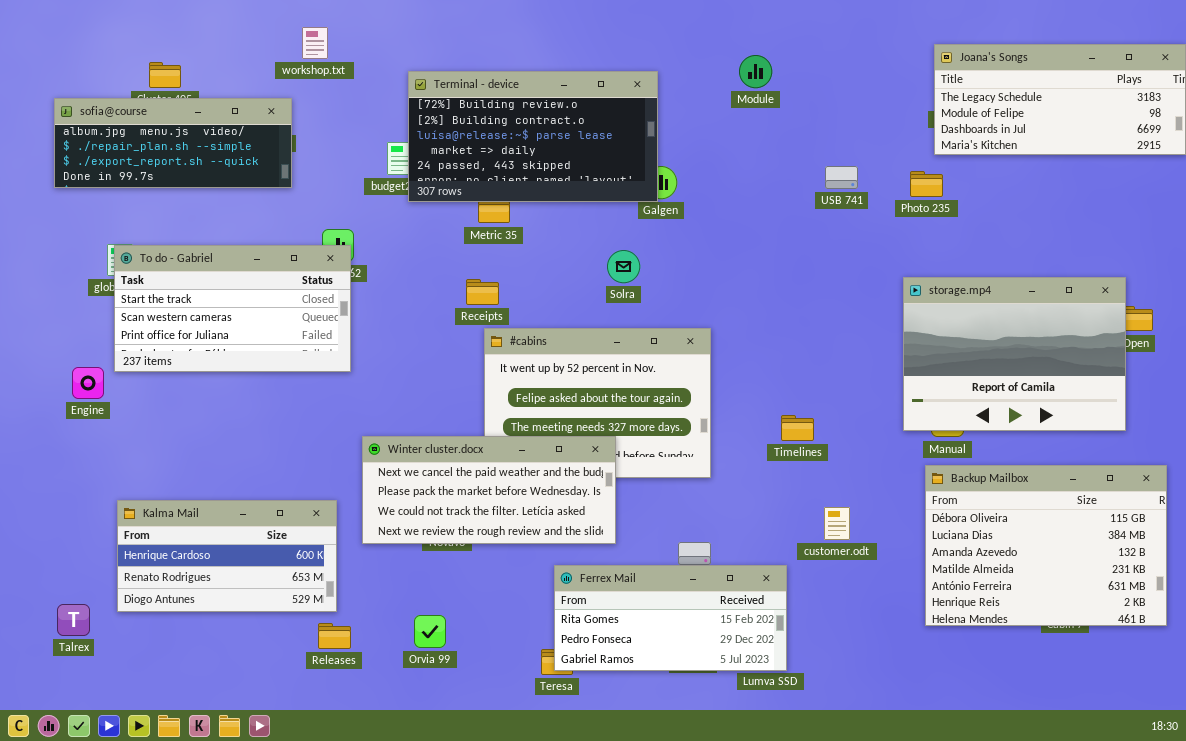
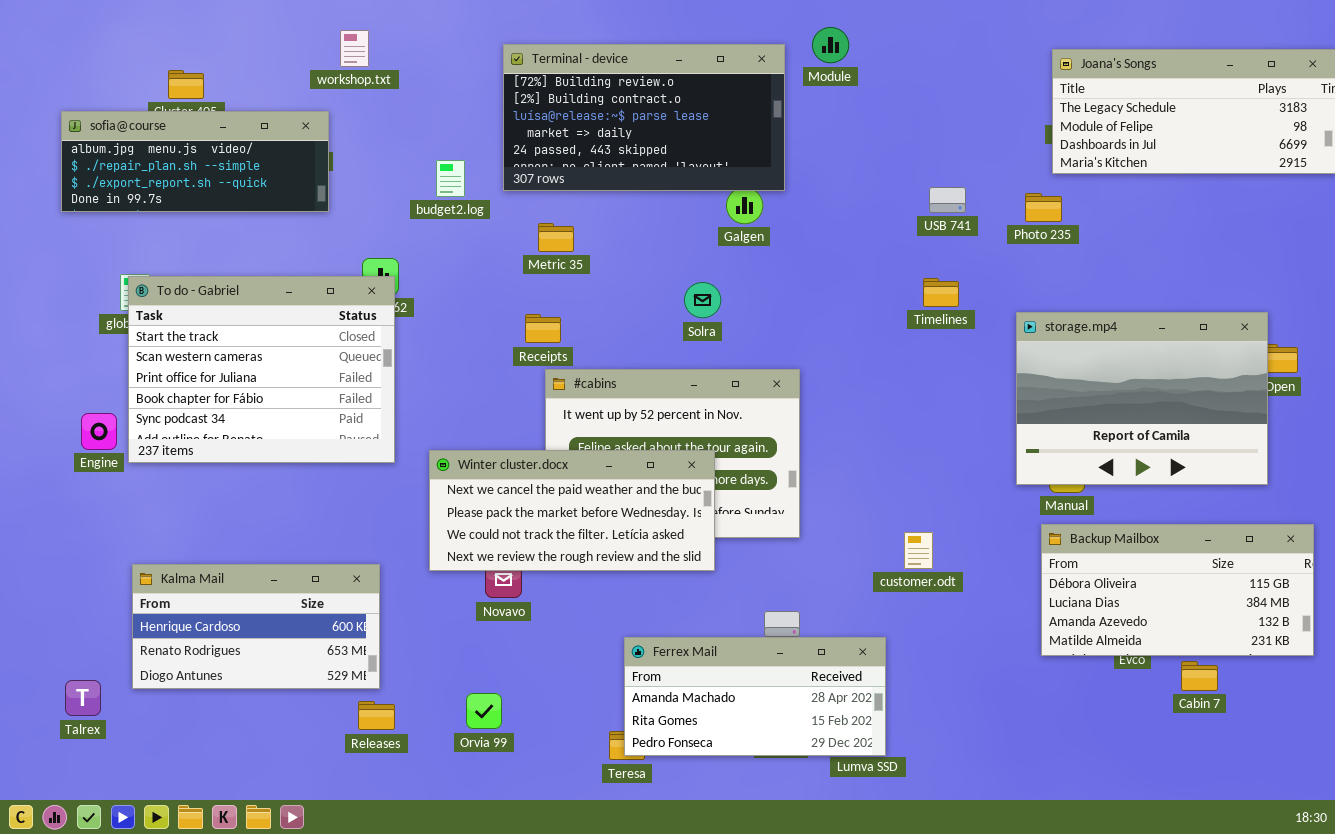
Module: [739,55,772,88] -> [812,27,849,63], moved
Terminal - device: [408,71,658,202] -> [503,44,785,191], moved
To do - Gabriel: [114,245,351,372] -> [128,276,395,463], resized
Timelines: [781,415,814,441] -> [923,278,959,307], moved
Winter cluster.docx: [362,436,616,544] -> [429,450,715,571], moved
Backup Mailbox: [925,465,1167,626] -> [1041,524,1314,656], resized
customer.odt: [824,507,850,540] -> [904,532,933,569], moved
Ferrex Mail: [554,565,787,671] -> [624,637,886,756], scrolled up 1 row

